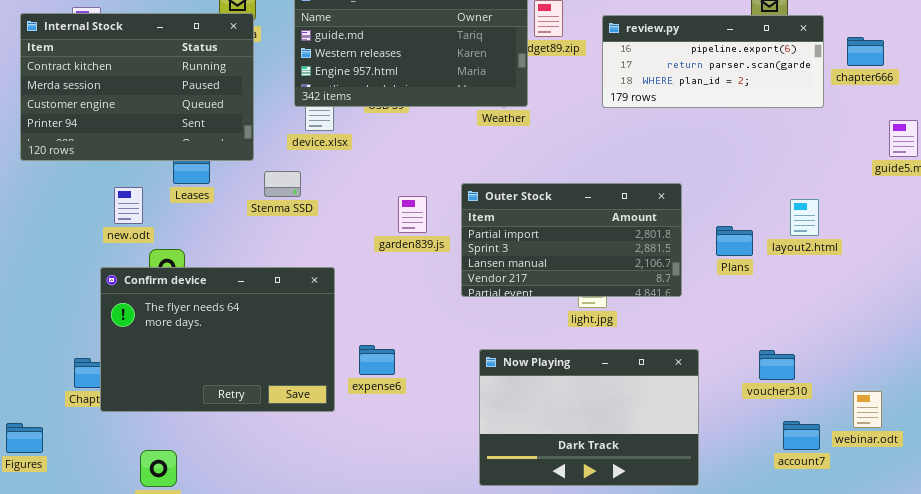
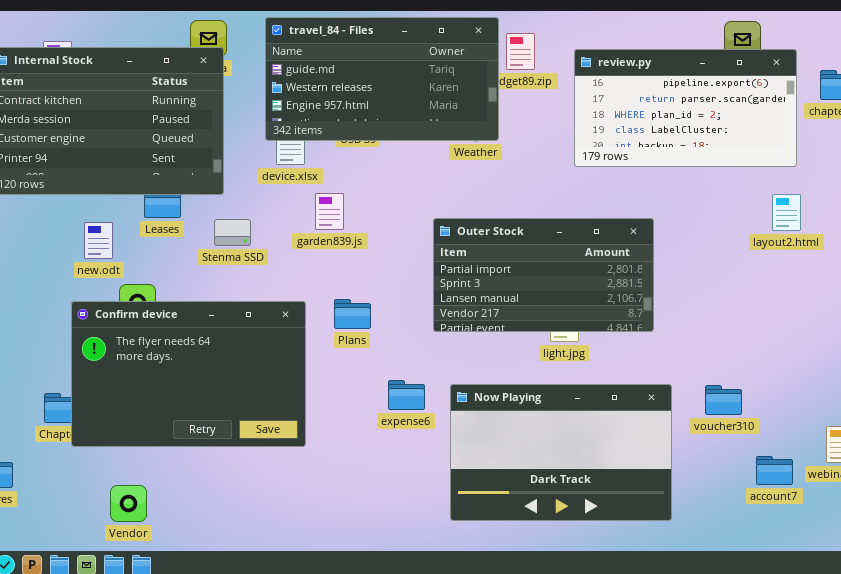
review.py: [602,15,824,108] -> [574,49,797,167], resized
Stenma SSD: [264,171,301,197] -> [214,219,251,246], moved
garden839.js: [398,196,427,233] -> [315,193,344,230], moved
layout2.html: [790,199,819,236] -> [772,194,801,231], moved
Plans: [716,226,753,256] -> [334,299,371,329], moved
expense6: [359,345,395,375] -> [388,380,425,410], moved
voucher310: [759,350,795,380] -> [705,385,742,415], moved

